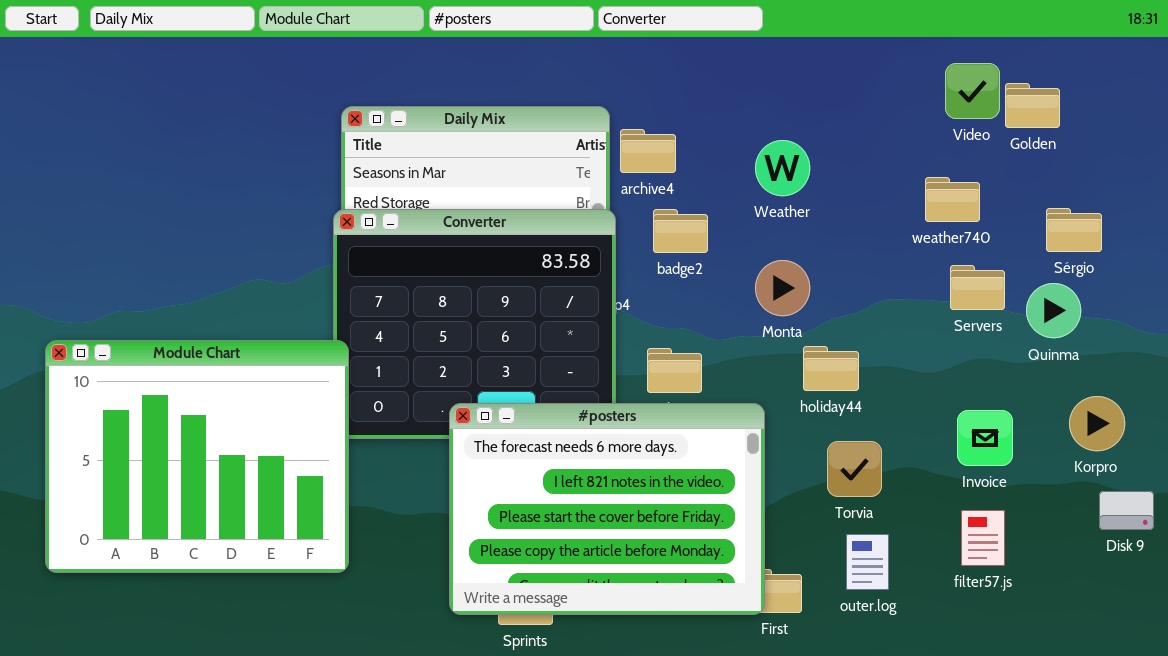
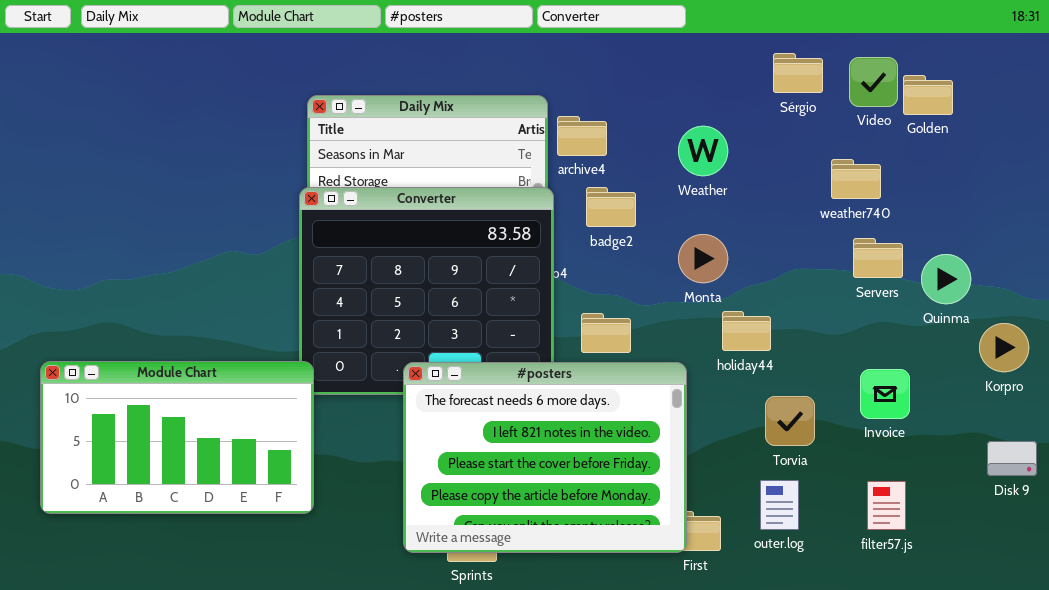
Sérgio: [1046,208,1102,252] -> [773,53,823,93], moved
Module Chart: [45,340,349,573] -> [40,361,314,514], resized
Korpro: [1069,396,1125,451] -> [979,323,1029,372], moved
Torvia: [827,441,882,497] -> [765,396,815,446], moved
filter57.js: [961,510,1005,566] -> [867,481,906,530], moved

